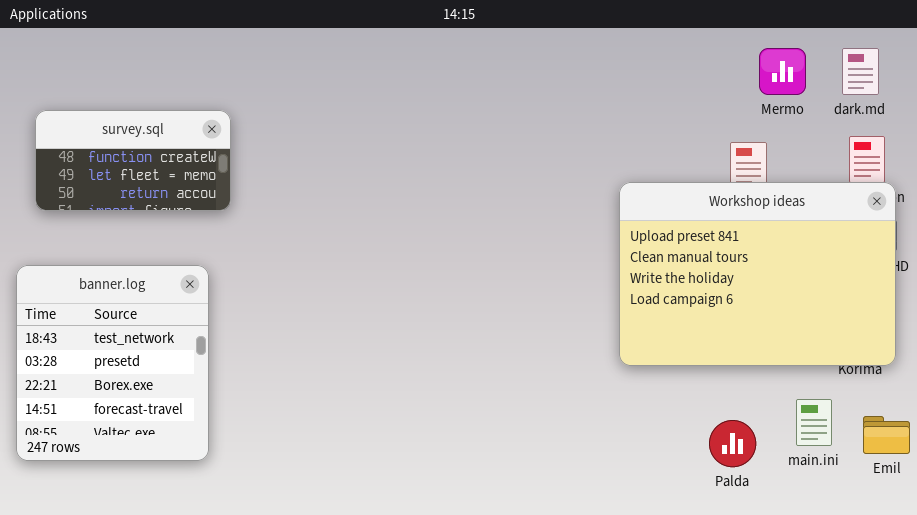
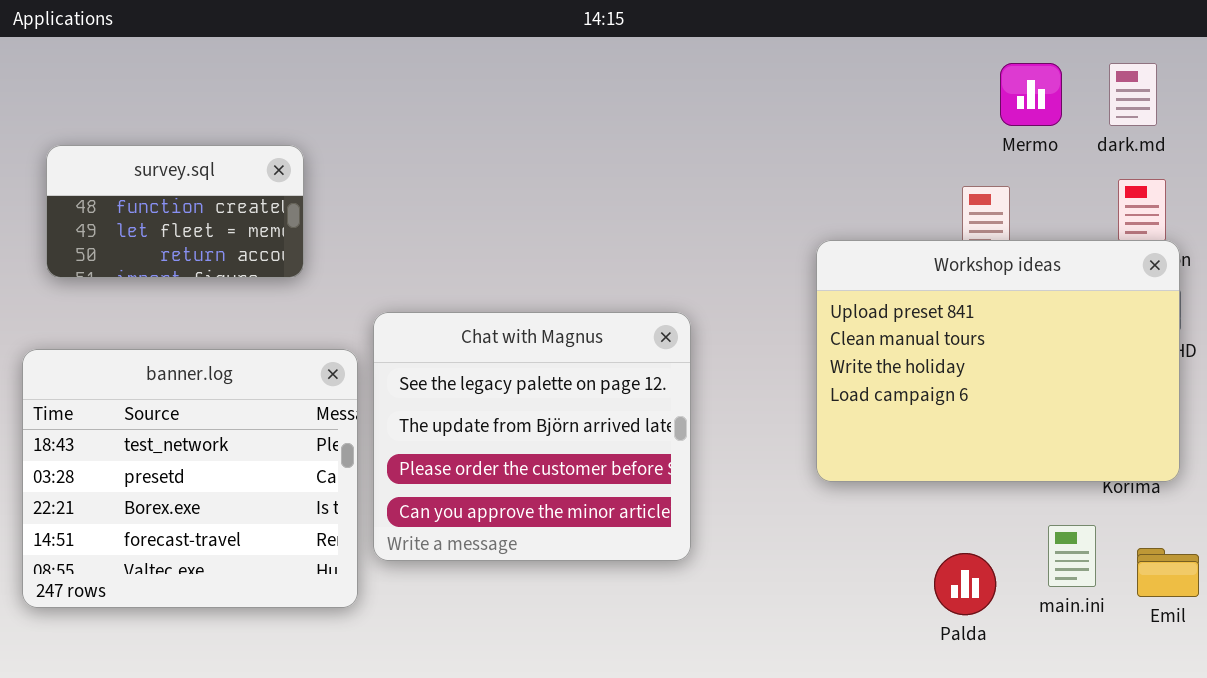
Chat with Magnus: none -> [373,312,691,561], opened
banner.log: [16,265,209,461] -> [22,349,358,608], resized

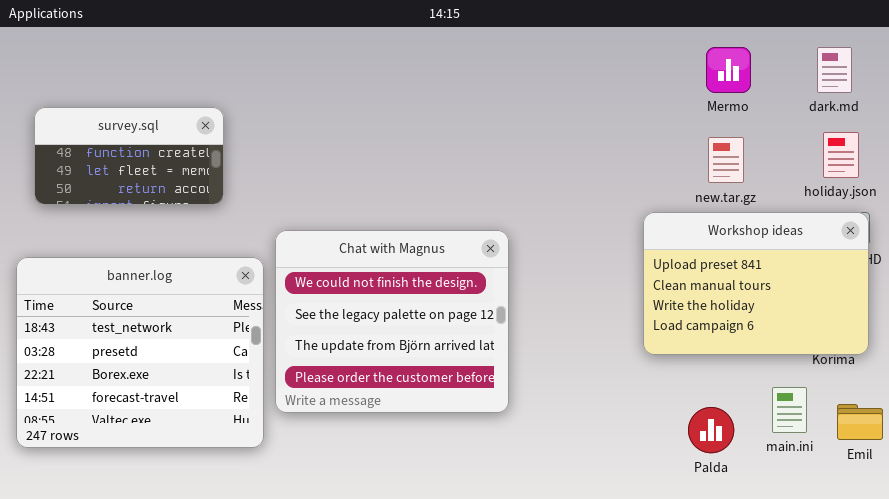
Mermo: [1000,63,1062,126] -> [706,47,751,93], moved
Workshop ideas: [816,240,1180,482] -> [643,212,869,355], resized
Chat with Magnus: [373,312,691,561] -> [275,230,509,413], scrolled up 1 row

